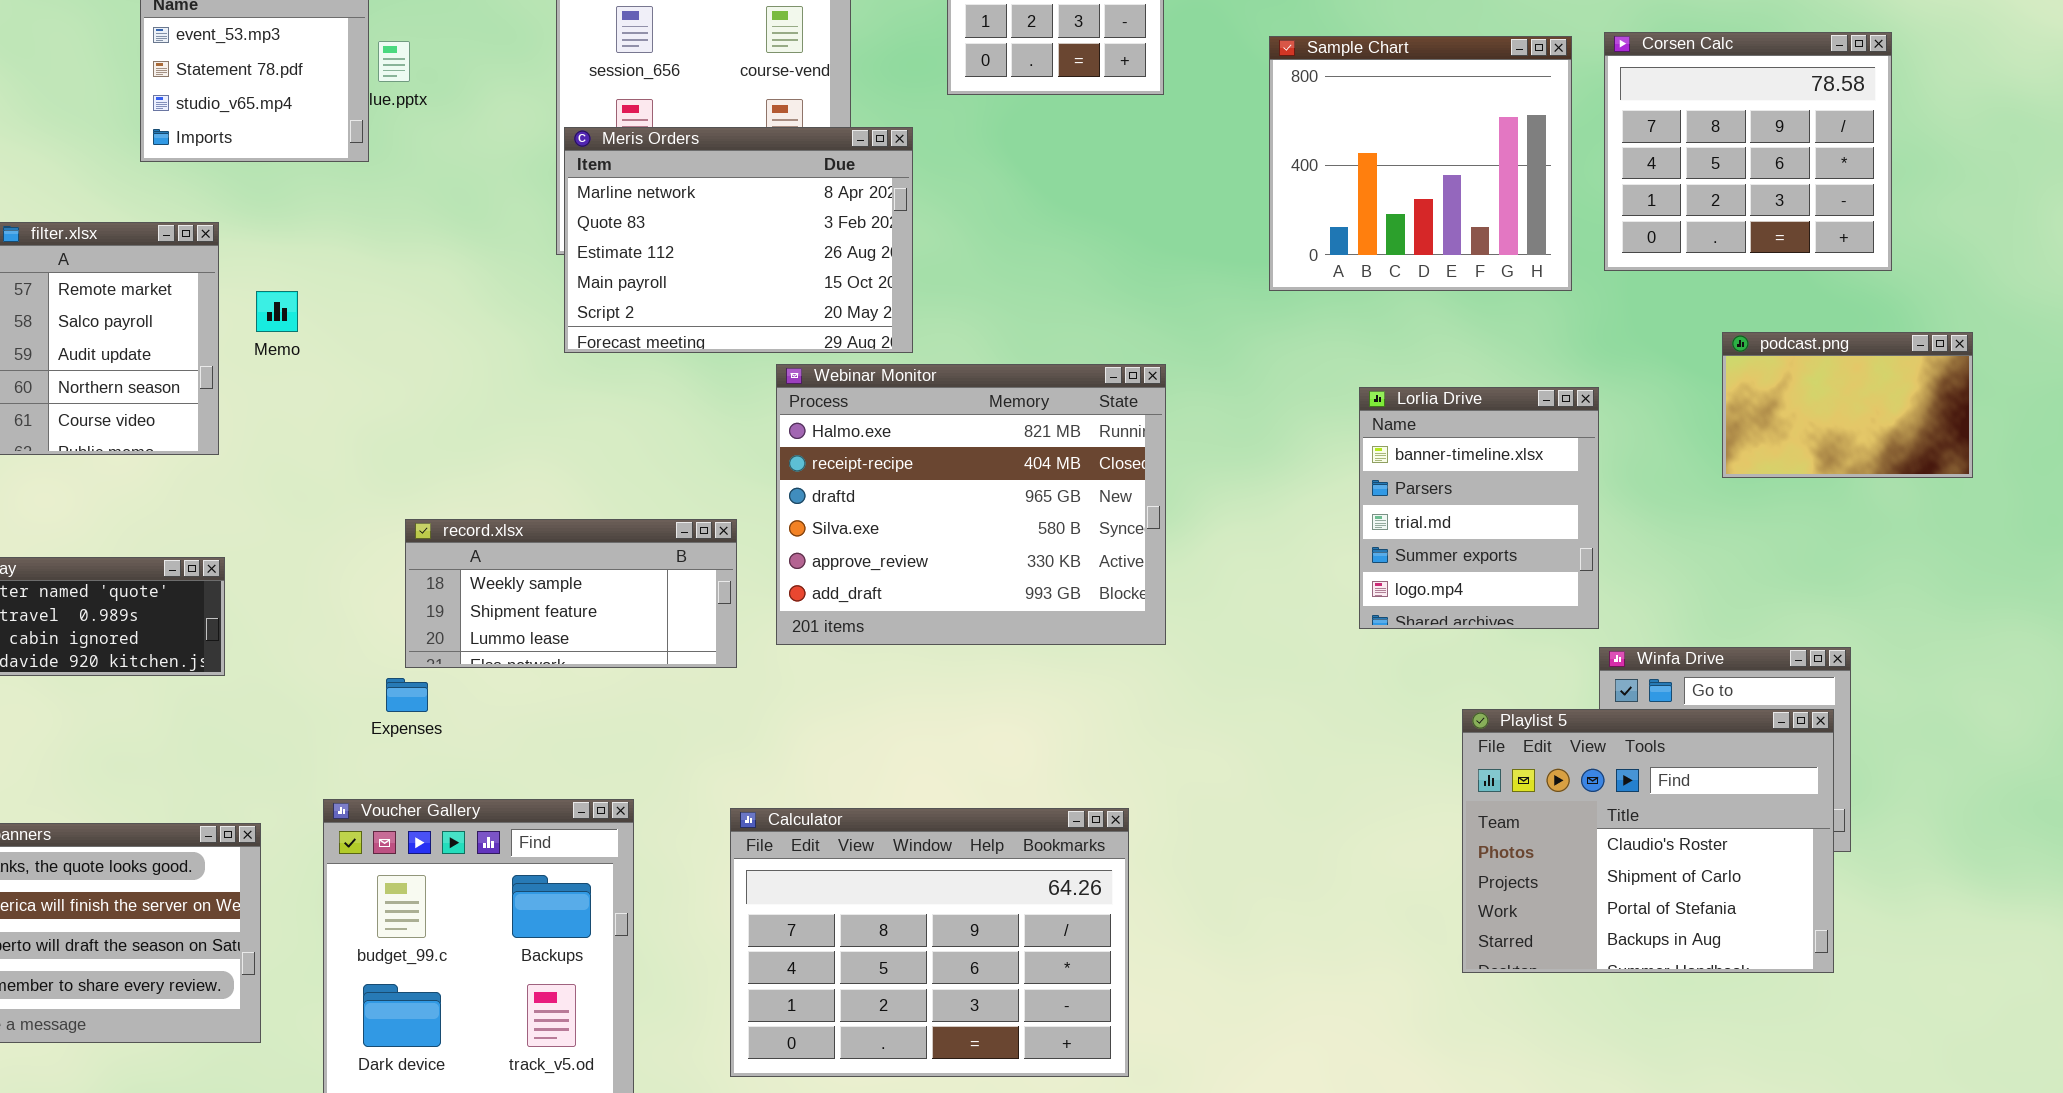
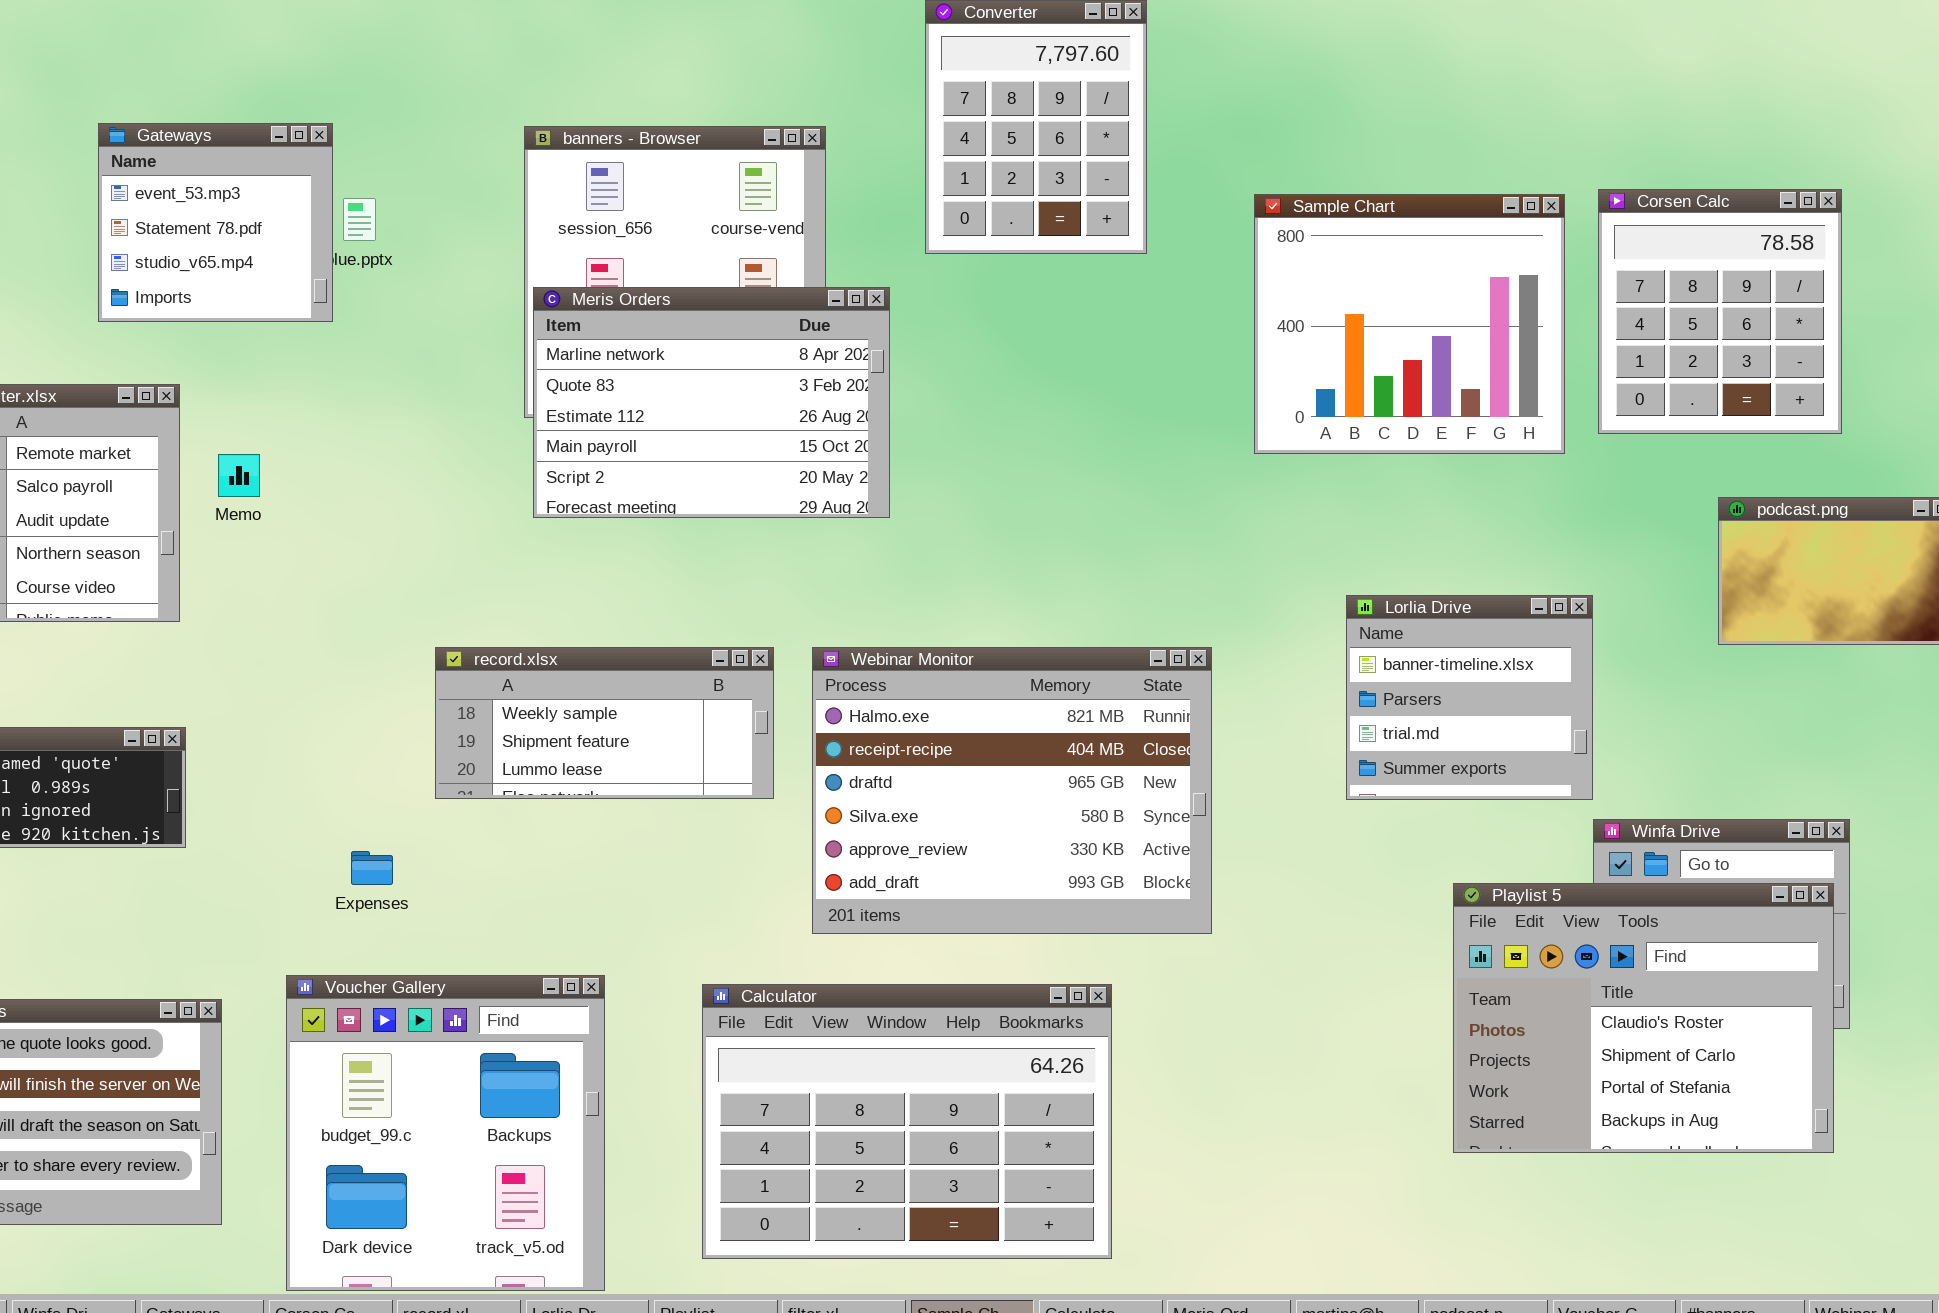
Corsen Calc: [1604,32,1892,271] -> [1598,189,1842,434], resized
Webinar Monitor: [776,364,1166,645] -> [812,647,1212,934], moved
Lorlia Drive: [1359,387,1599,629] -> [1346,595,1593,800], resized
record.xlsx: [405,519,737,668] -> [435,647,774,799], moved

